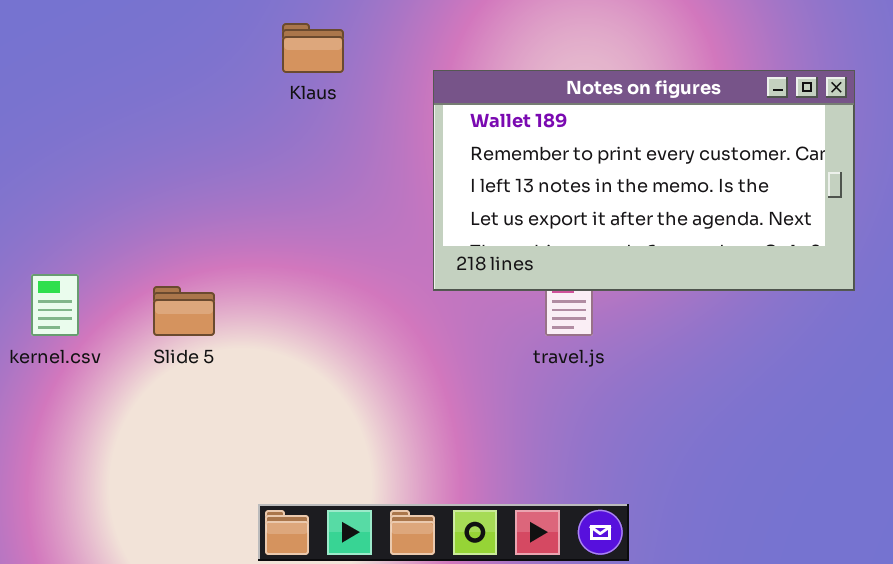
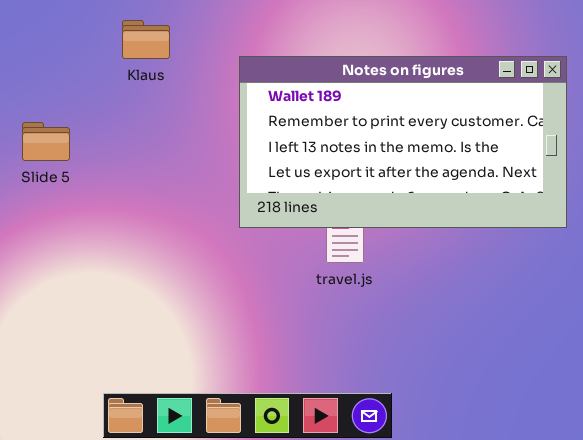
Slide 5: [153,286,215,336] -> [22,122,70,161], moved

